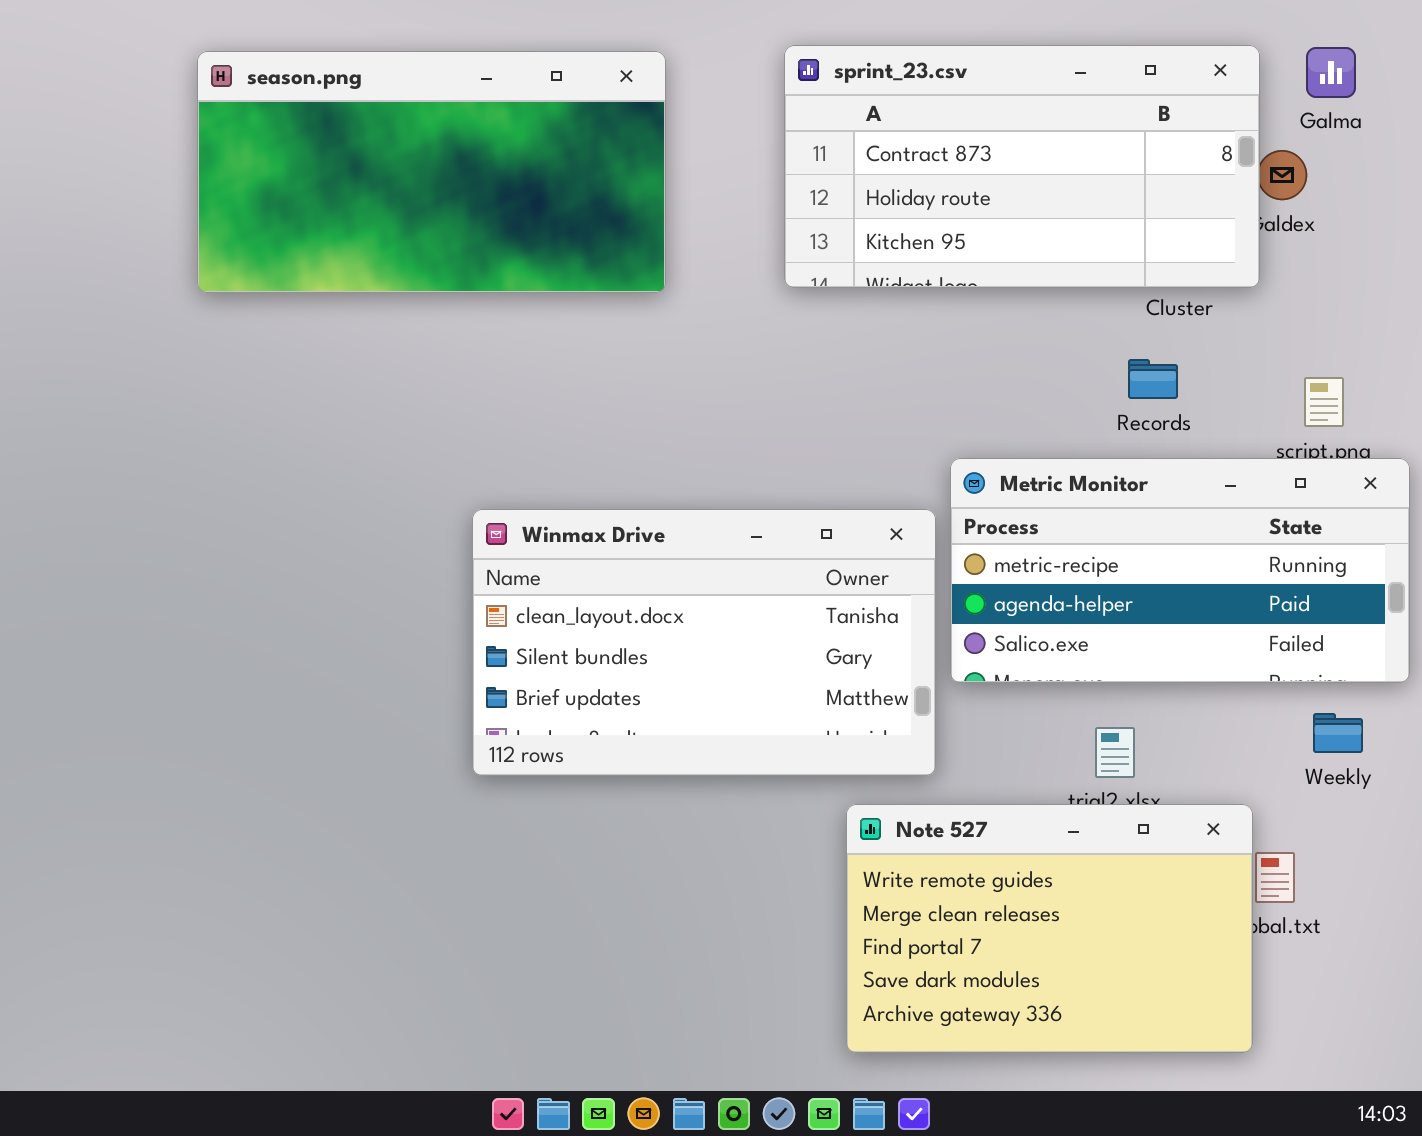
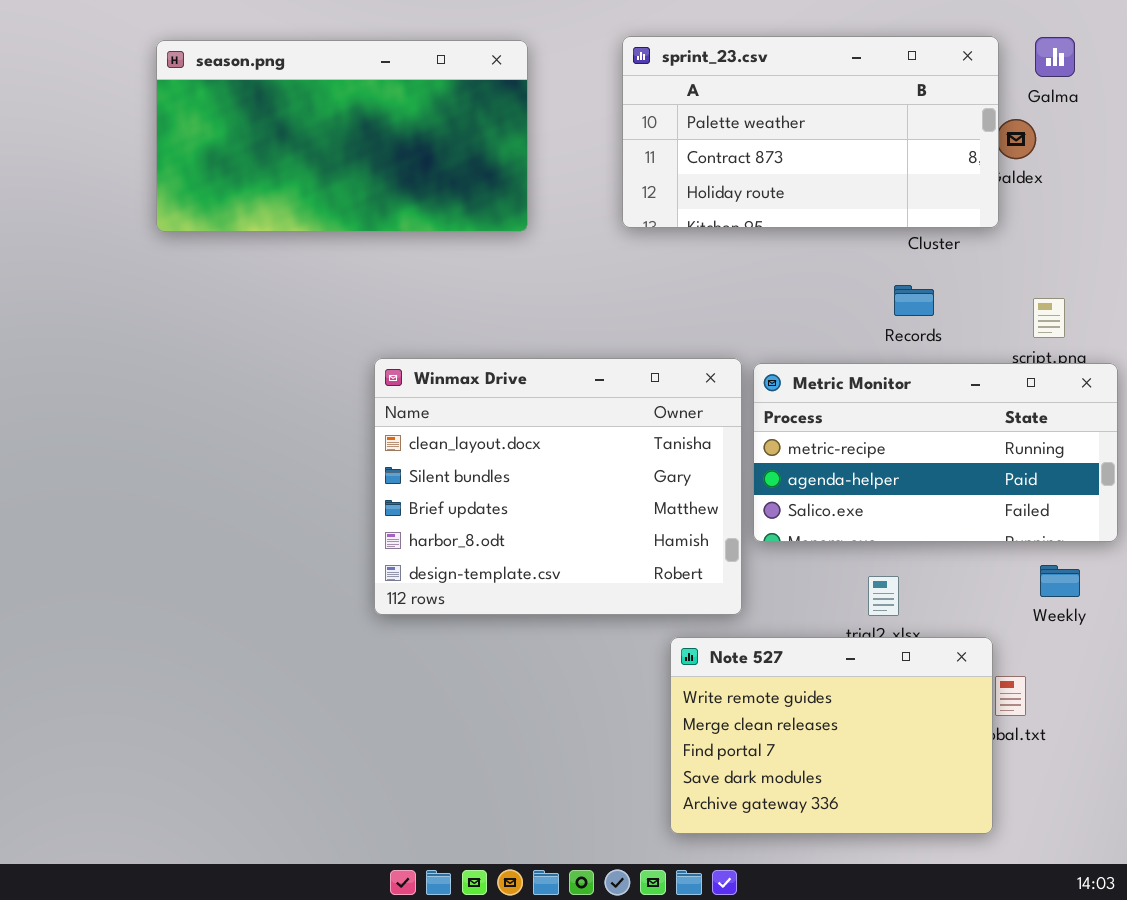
sprint_23.csv: [784,45,1260,288] -> [622,36,999,228], scrolled up 1 row
Winmax Drive: [472,509,936,776] -> [374,358,742,615], resized

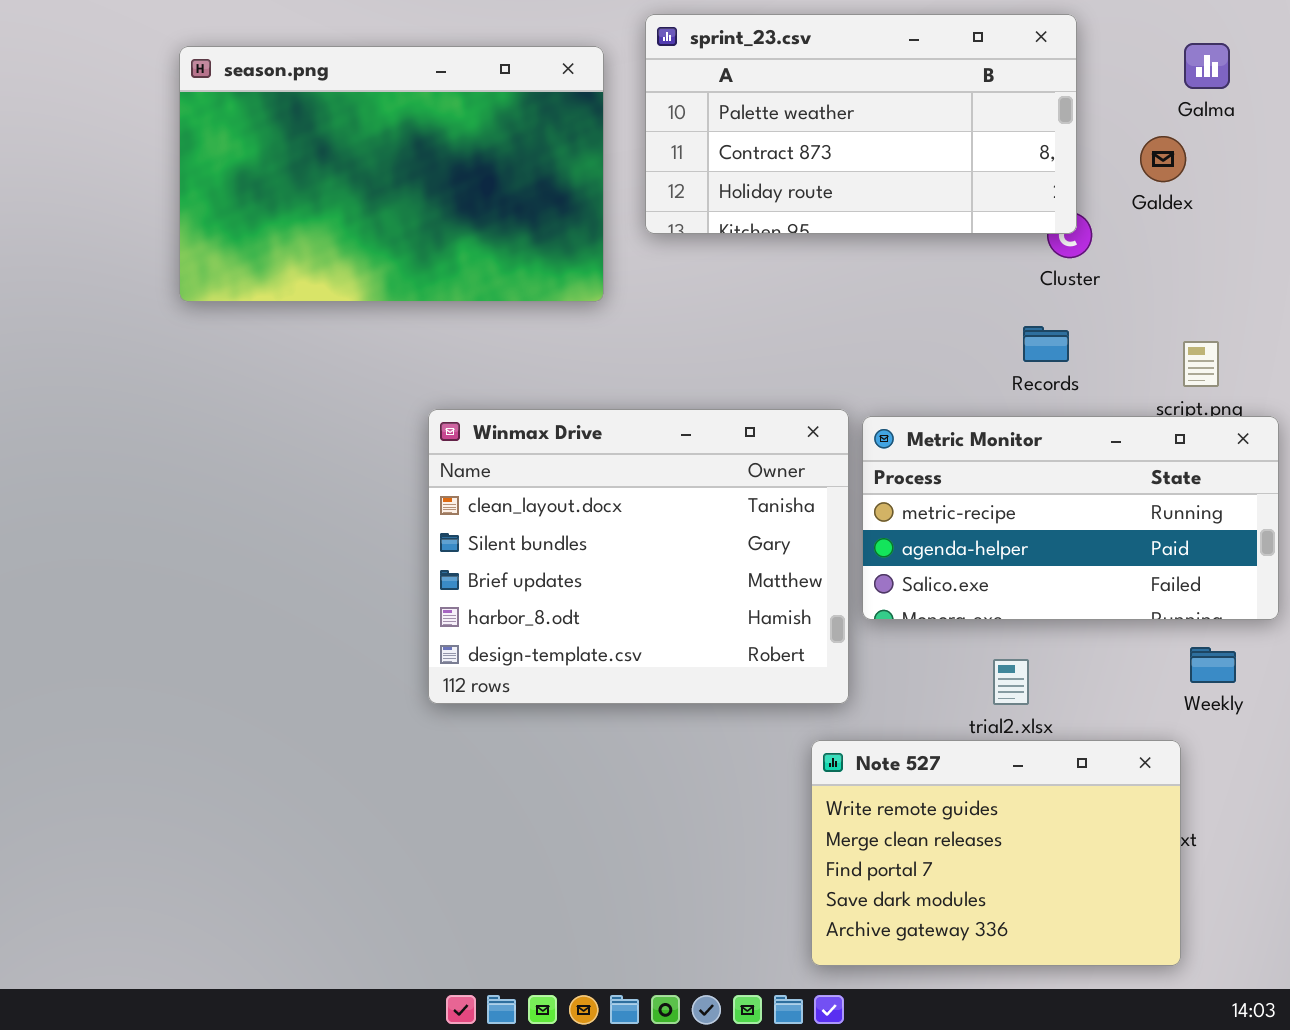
sprint_23.csv: [622,36,999,228] -> [645,14,1077,234], moved
season.png: [156,40,528,232] -> [179,46,604,302], resized
Note 527: [670,637,993,834] -> [811,740,1181,966], moved

